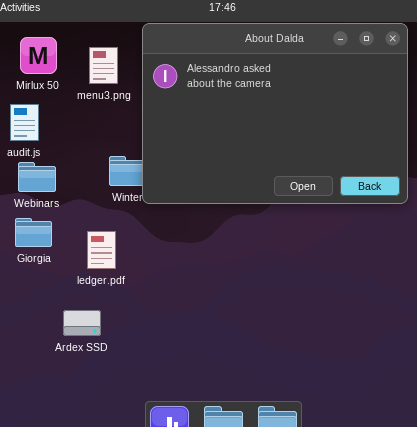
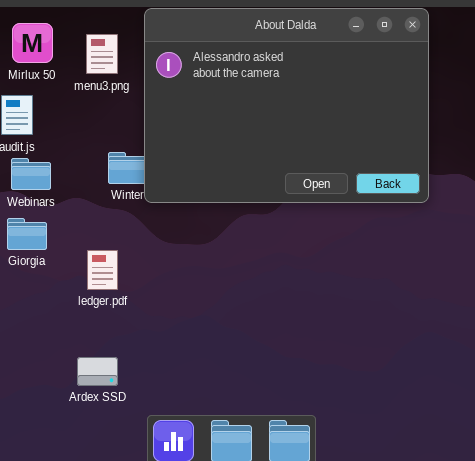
ledger.pdf: [87,231,116,269] -> [87,250,118,290], moved
Ardex SSD: [63,310,101,336] -> [77,357,118,386], moved

